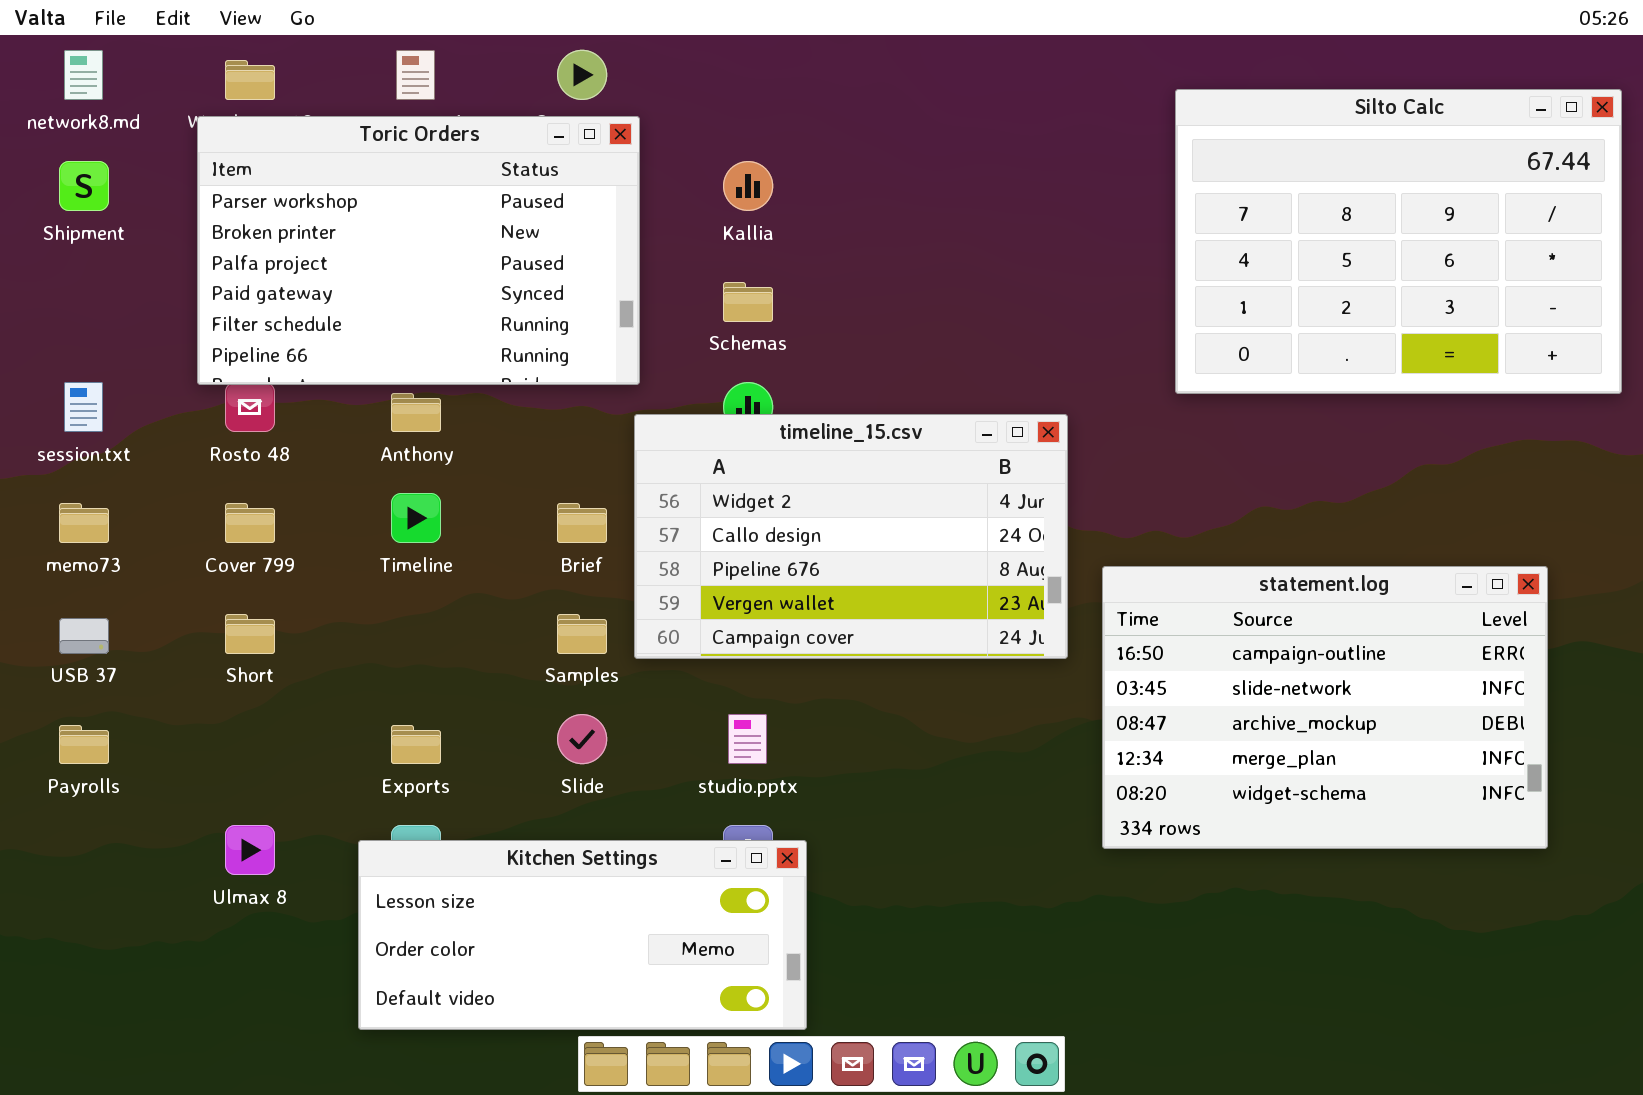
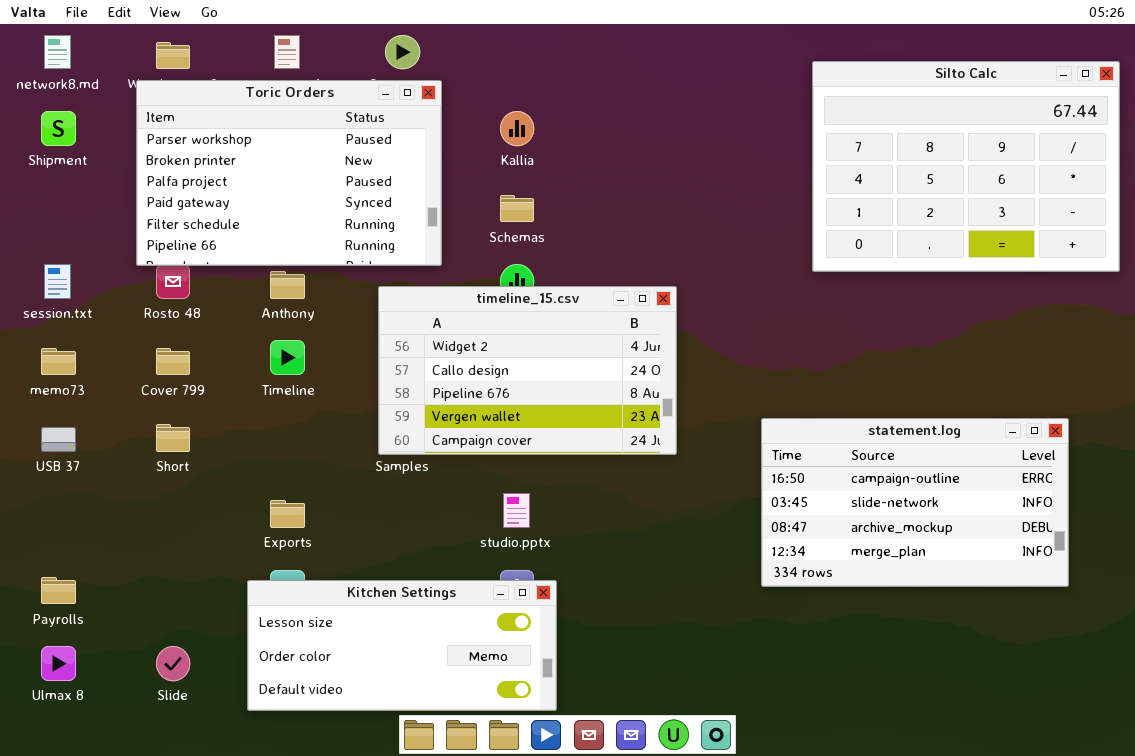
timeline_15.csv: [634,414,1068,659] -> [378,286,677,455], moved
statement.log: [1102,566,1548,849] -> [761,418,1069,587], resized
Slide: [557,714,607,764] -> [156,646,190,681], moved
Payrolls: [59,725,109,764] -> [41,577,76,604], moved
Ulmax 8: [225,825,275,875] -> [41,646,76,681], moved

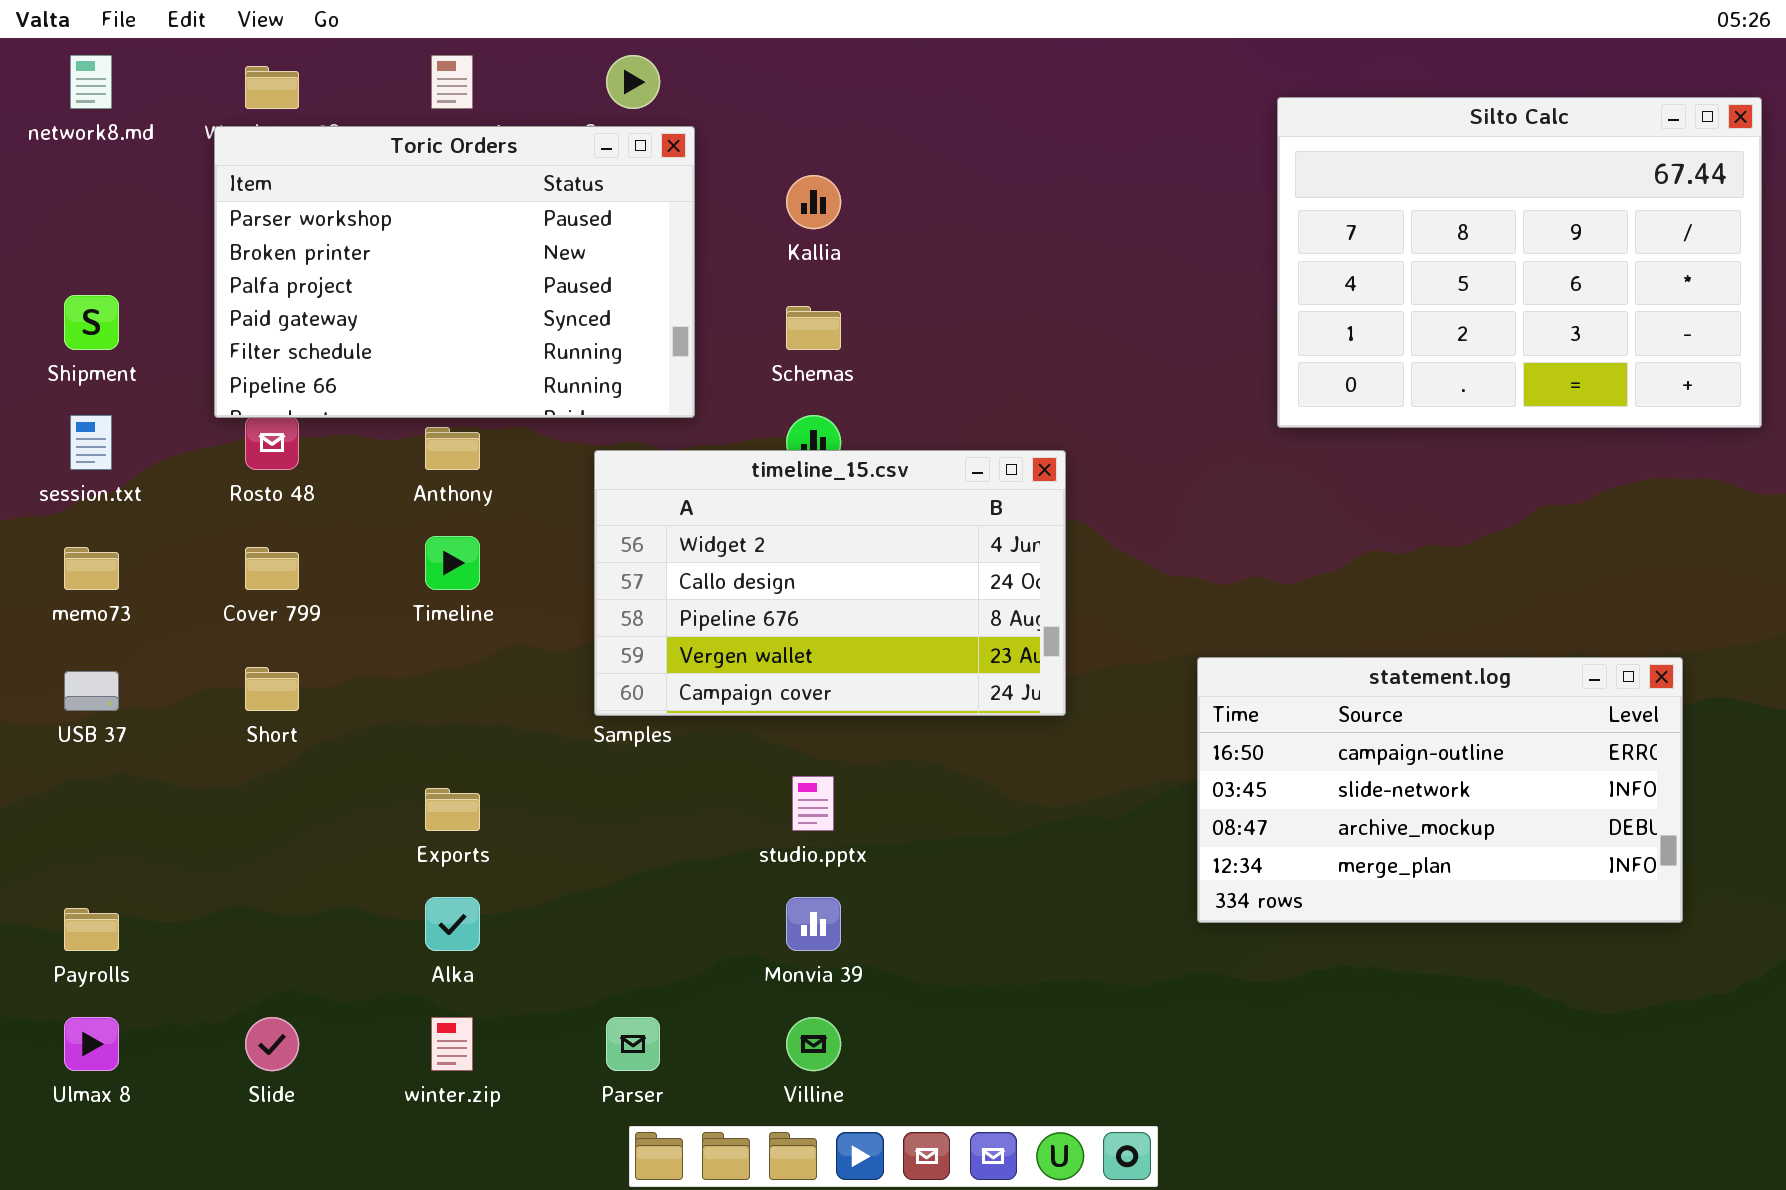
Shipment: [41,111,76,146] -> [64,295,119,350], moved
Kitchen Settings: [247,580,557,711] -> none, closed

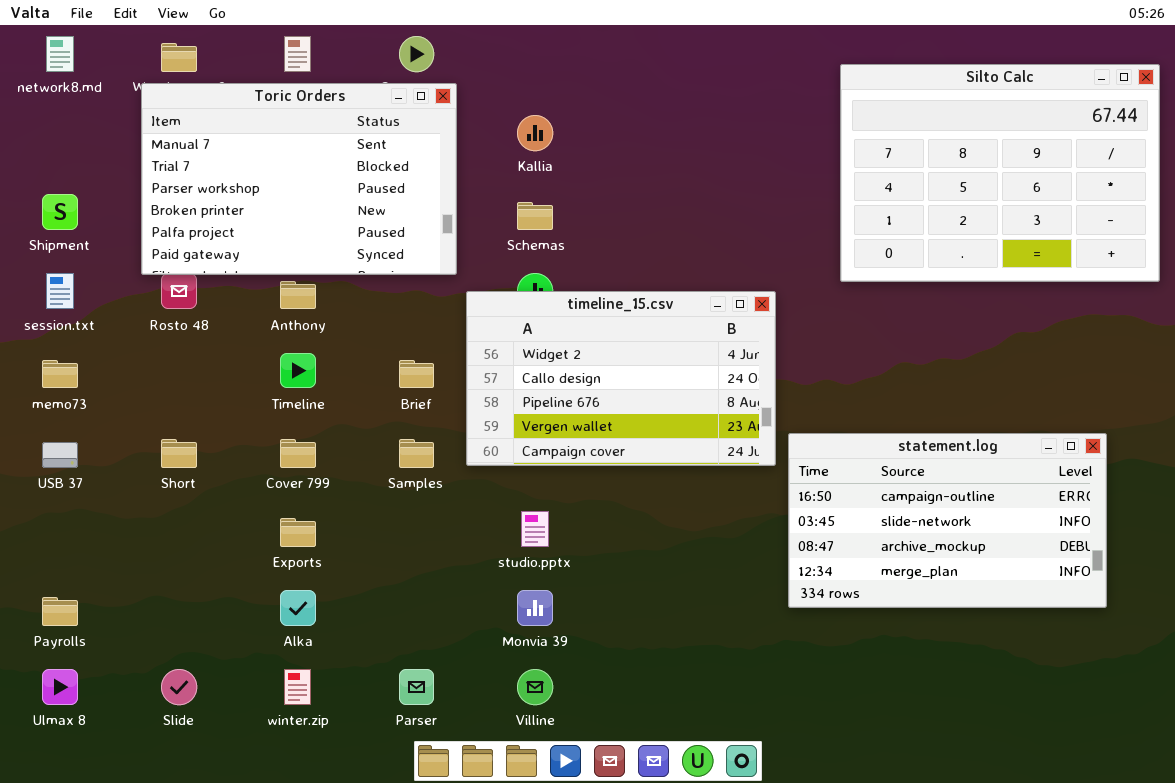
Toric Orders: [214,126,695,418] -> [141,83,457,275], scrolled up 2 rows
timeline_15.csv: [594,450,1066,716] -> [466,291,776,466], moved
Cover 799: [245,547,299,590] -> [280,439,316,468], moved

